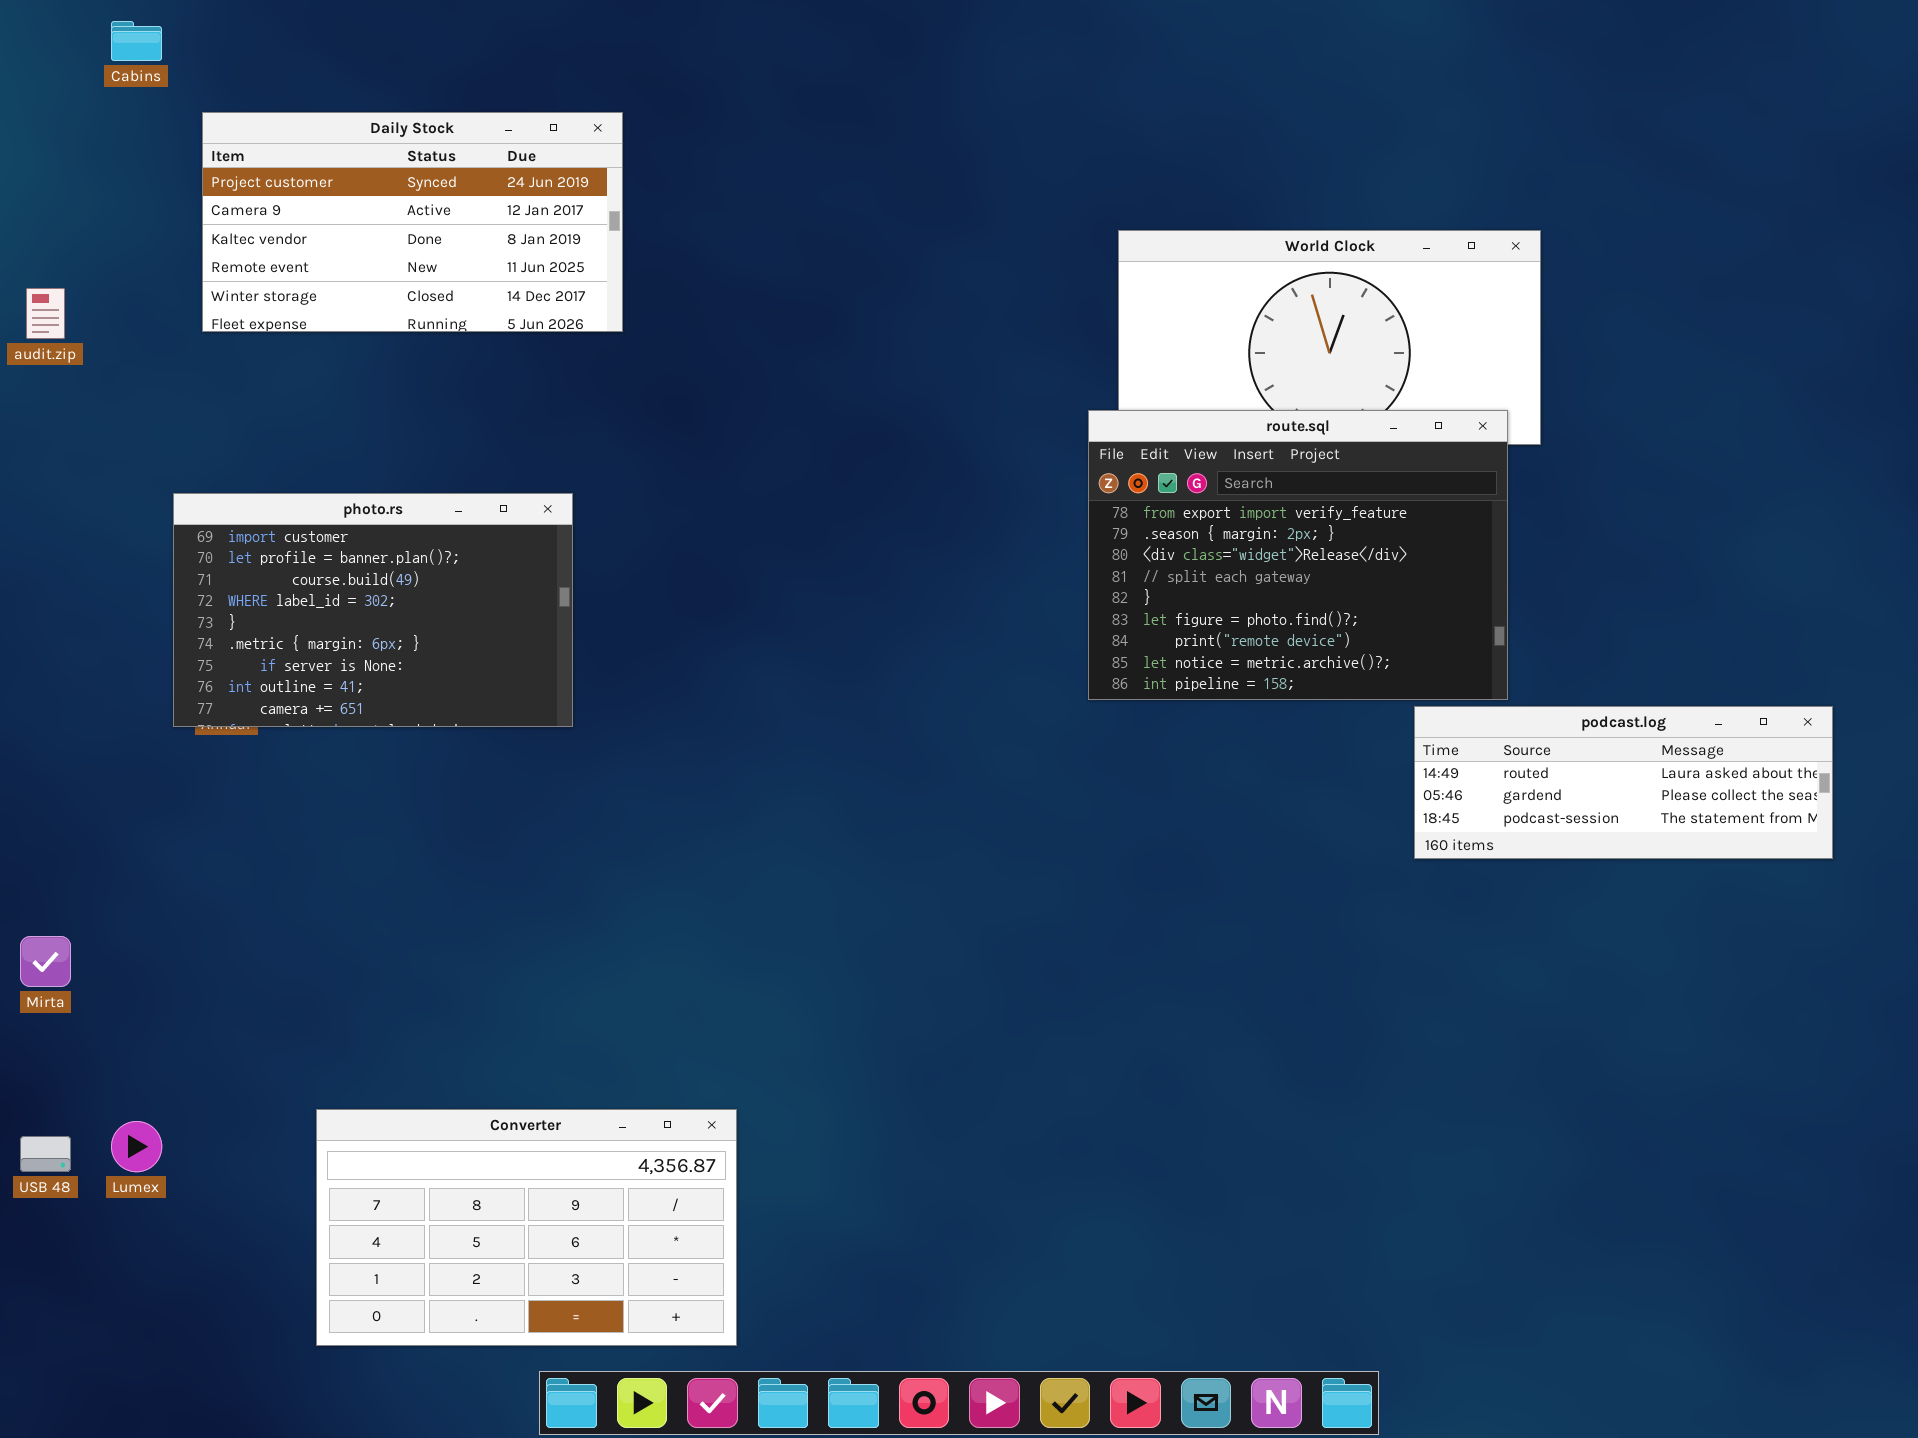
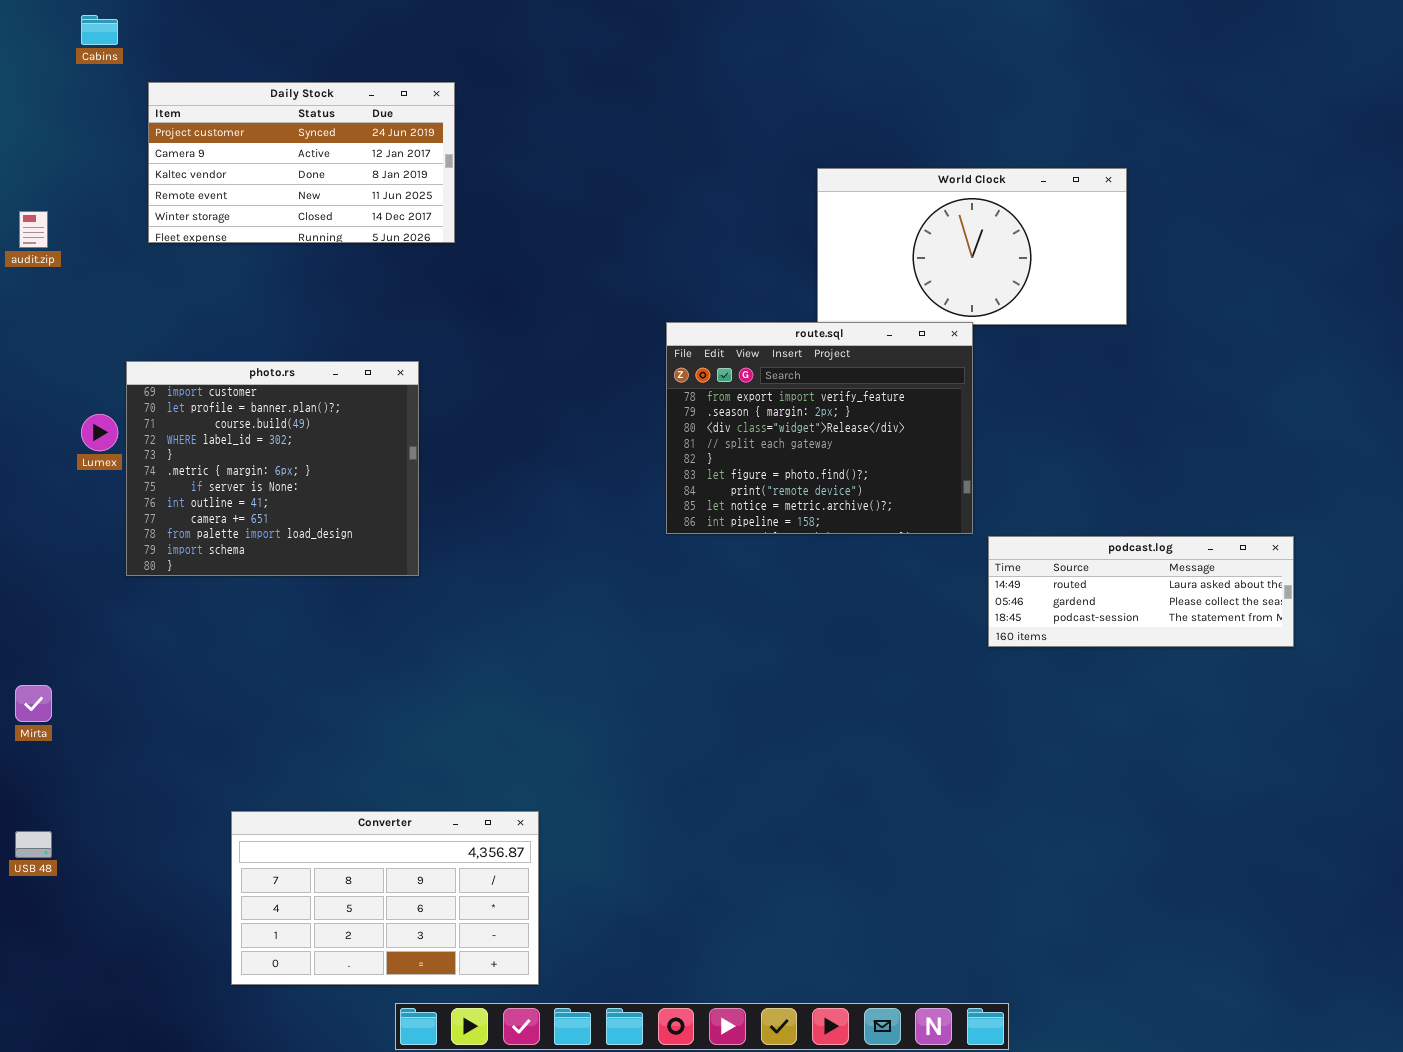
route.sql: [1088,410,1508,700] -> [666,322,973,534], moved
photo.rs: [173,493,573,727] -> [126,361,419,576], resized
podcast.log: [1414,706,1833,859] -> [988,536,1294,647], moved
Lumex: [111,1121,162,1172] -> [81,414,118,451], moved

